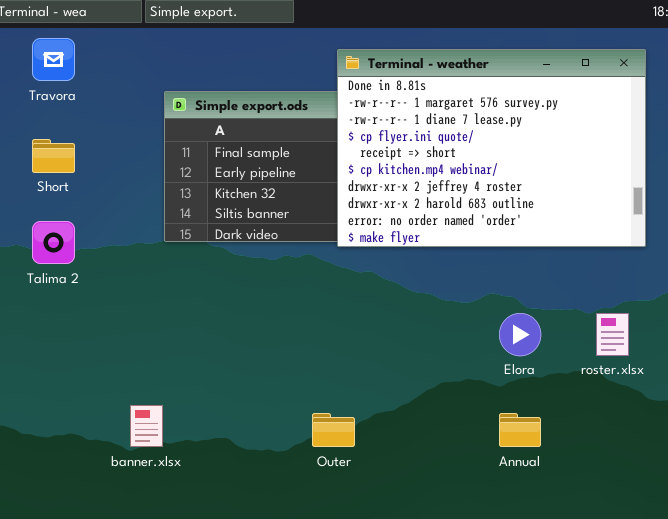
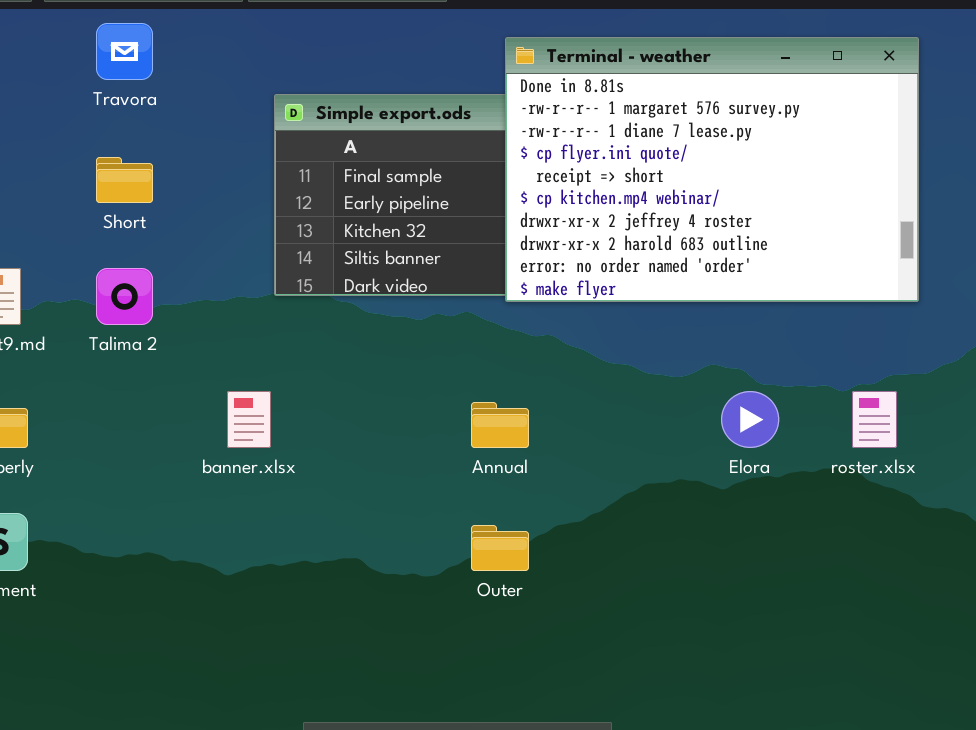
banner.xlsx: [130,405,163,447] -> [227,391,271,448], moved
Annual: [499,413,541,447] -> [471,402,529,448], moved

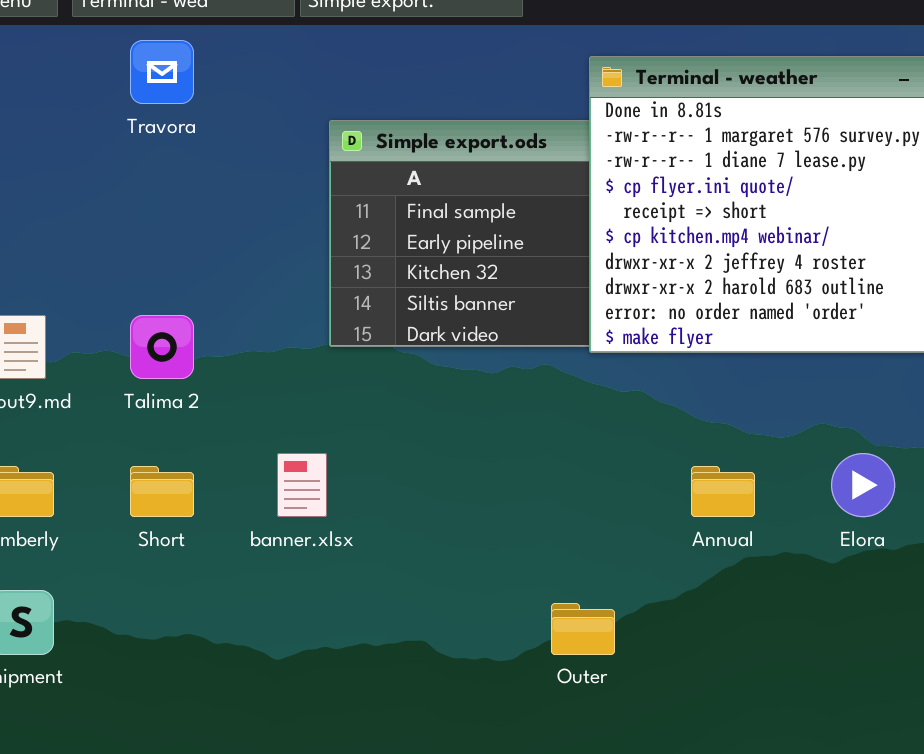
Short: [96,157,153,203] -> [130,466,194,517], moved
Annual: [471,402,529,448] -> [691,466,755,517], moved

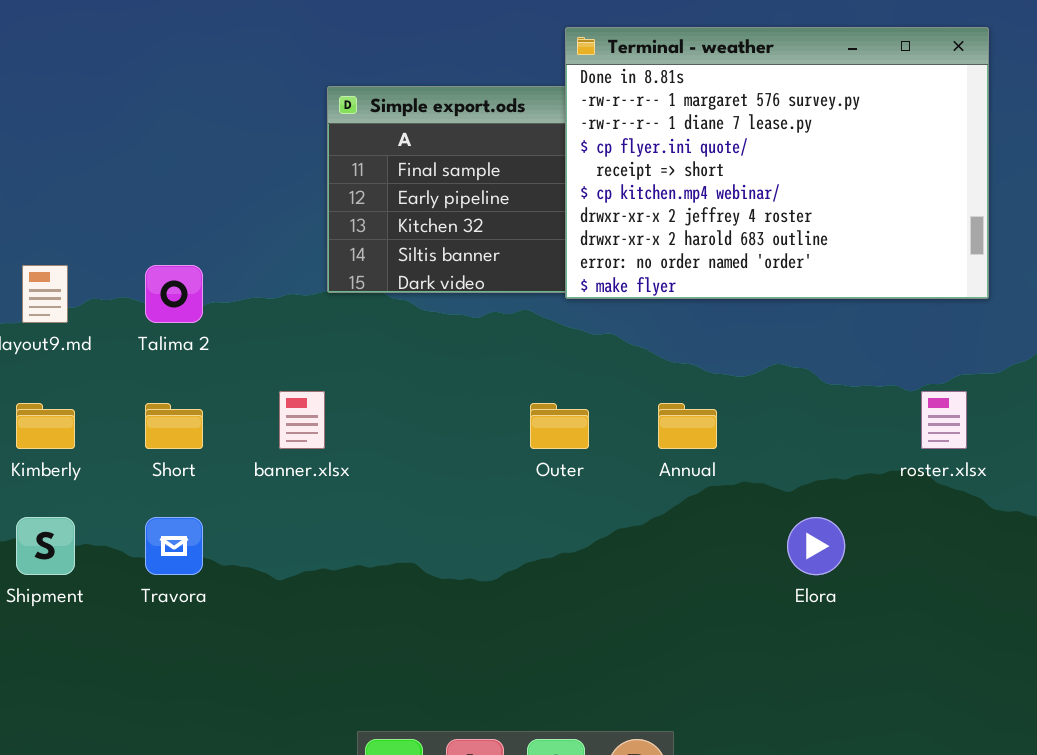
Travora: [130,40,194,104] -> [145,517,203,575], moved
Elora: [831,453,895,517] -> [787,517,845,575], moved
Outer: [551,603,615,655] -> [530,403,589,449], moved

